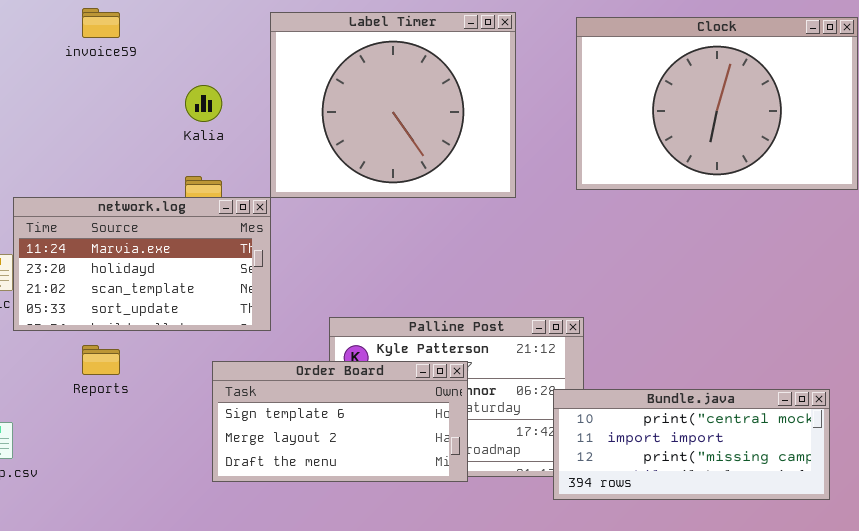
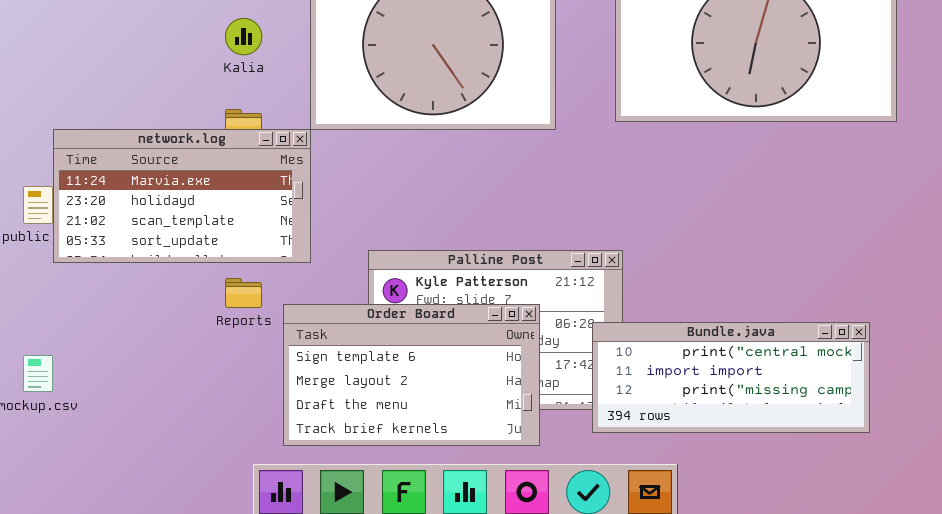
Reports: [82,345,120,375] -> [225,278,262,308], moved
Order Board: [212,361,468,482] -> [283,304,540,446], moved, resized

